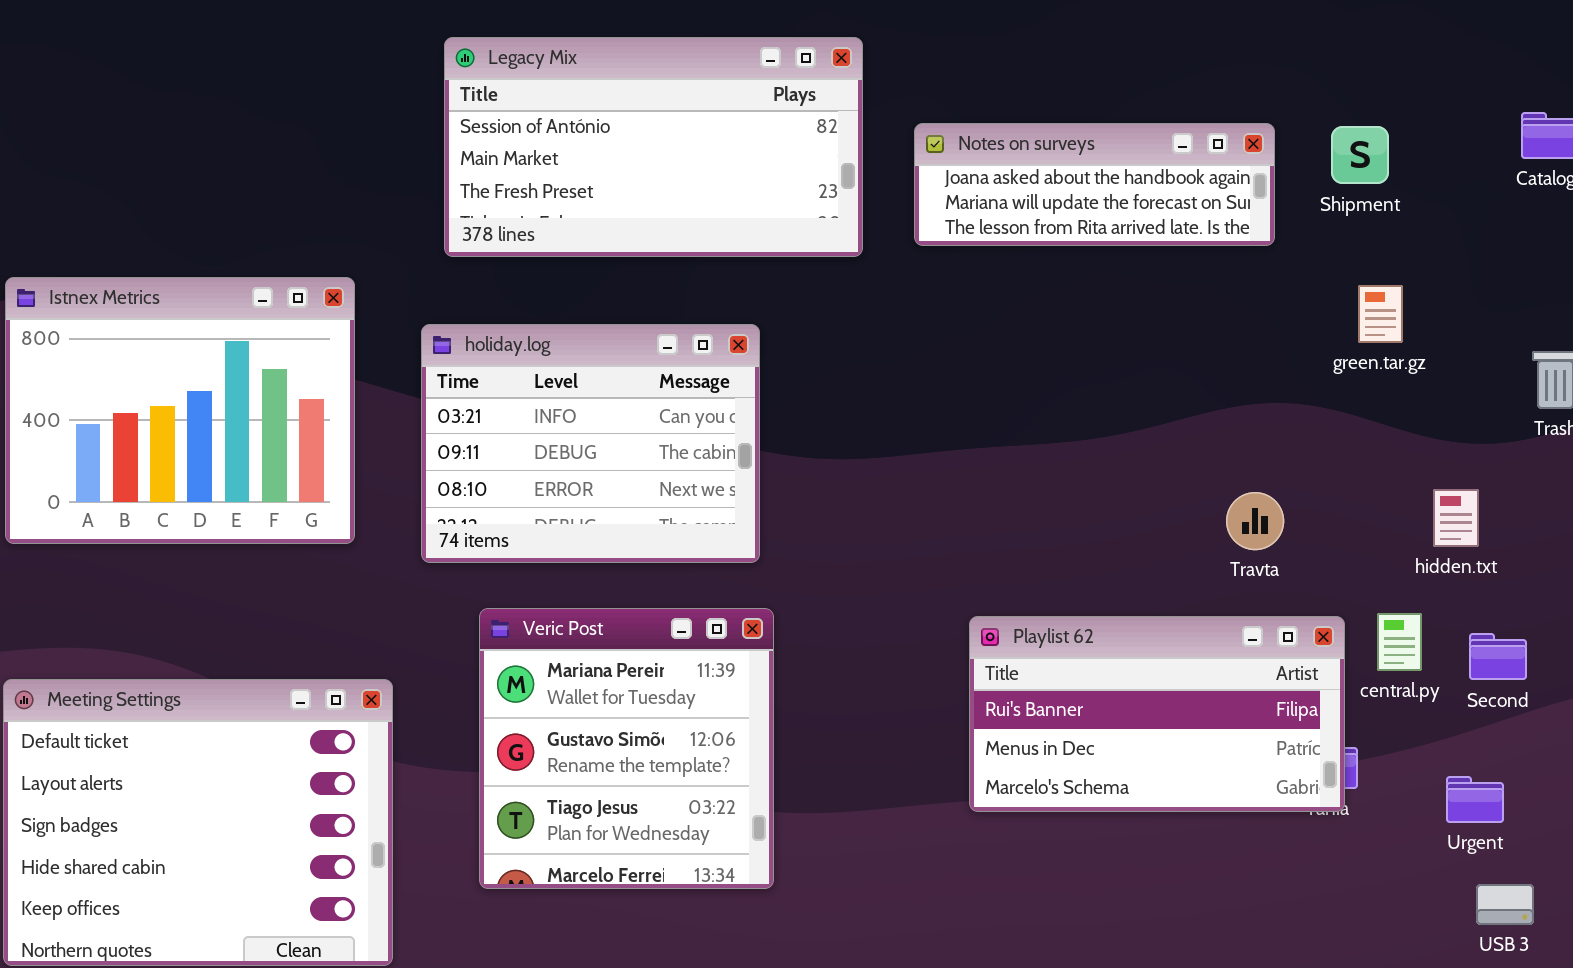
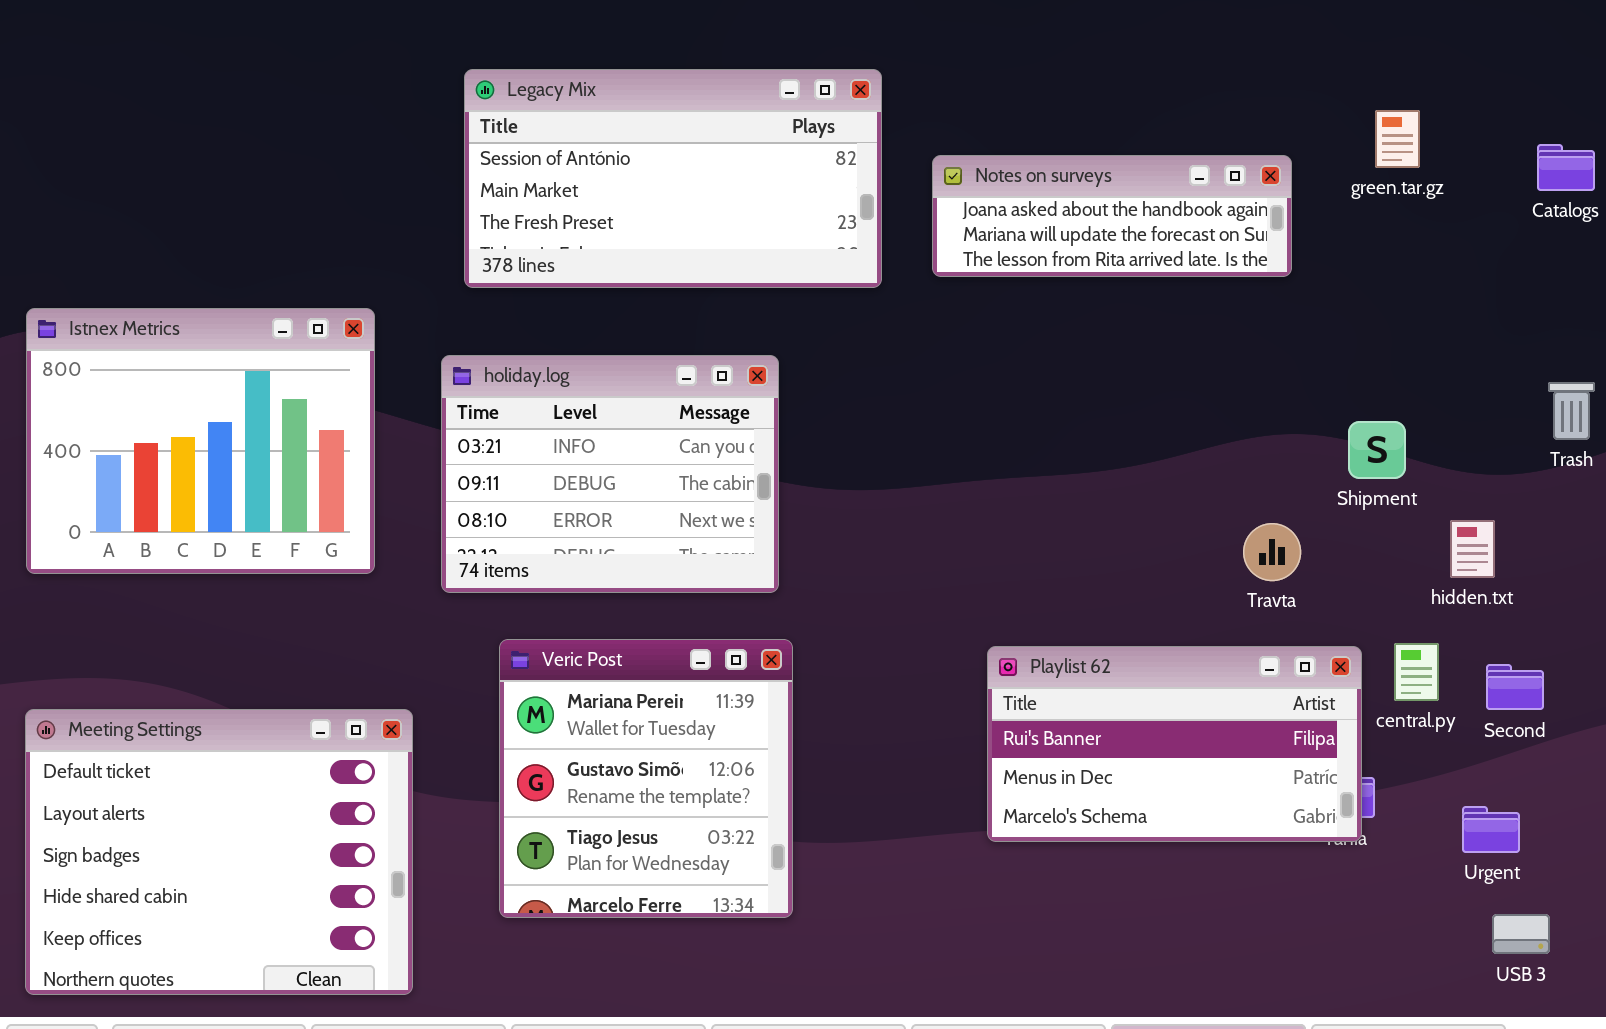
Shipment: [1331,126,1389,184] -> [1348,421,1406,479], moved
green.tar.gz: [1358,285,1403,343] -> [1375,110,1420,168], moved

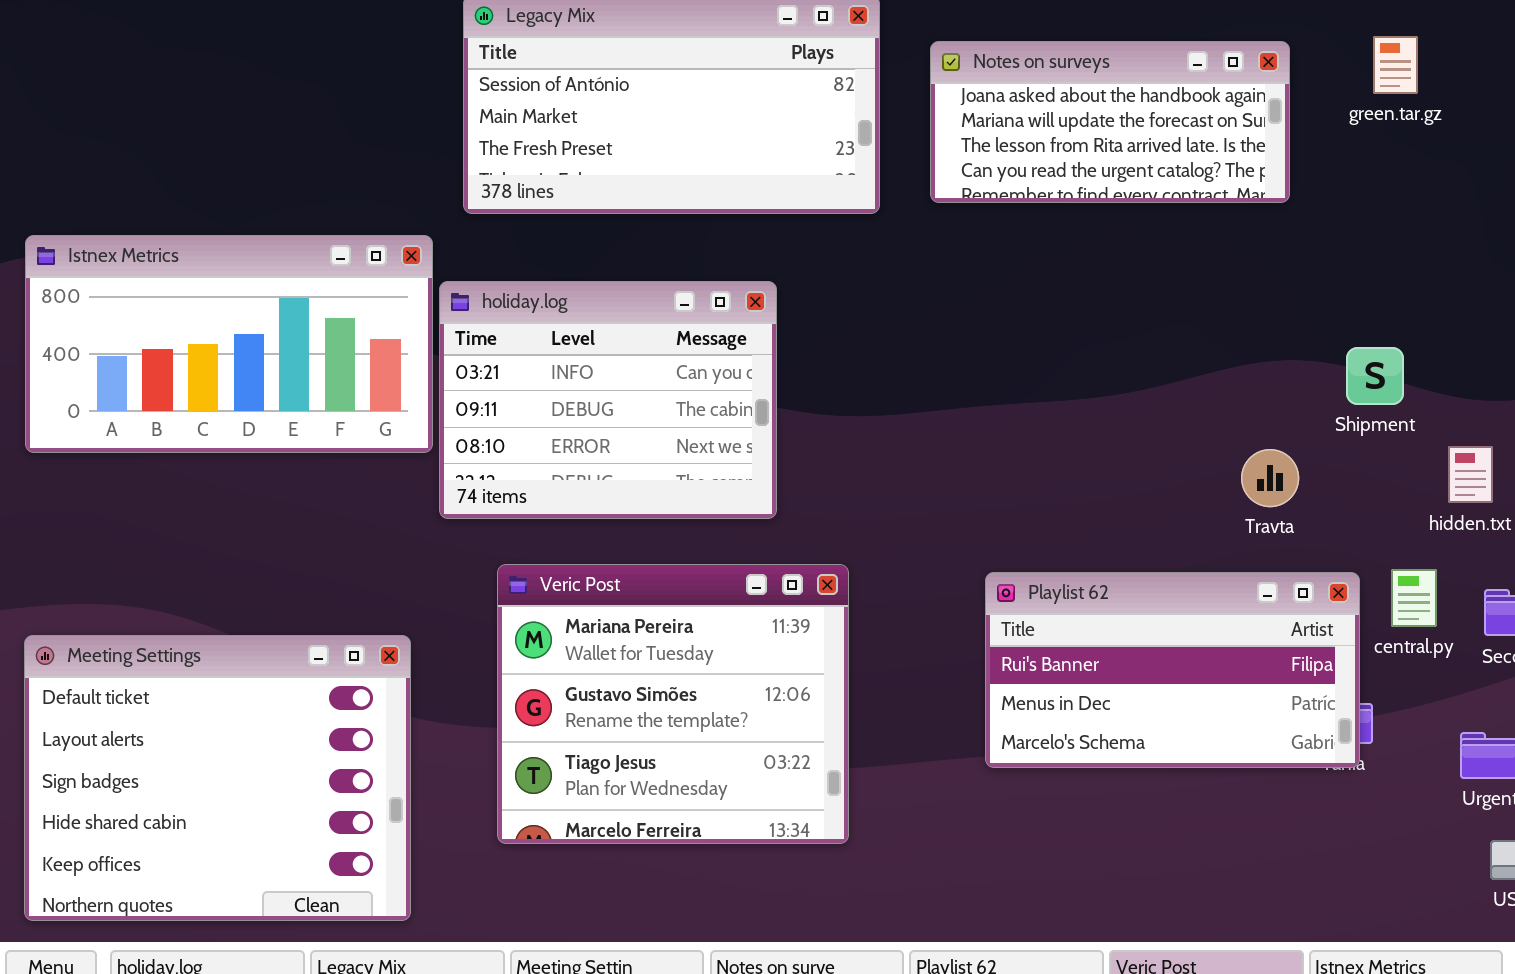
Notes on surveys: [932,155,1292,277] -> [930,41,1290,203], resized
Istnex Metrics: [26,308,375,574] -> [25,235,433,453], resized
Veric Post: [499,639,793,918] -> [497,564,849,844], resized

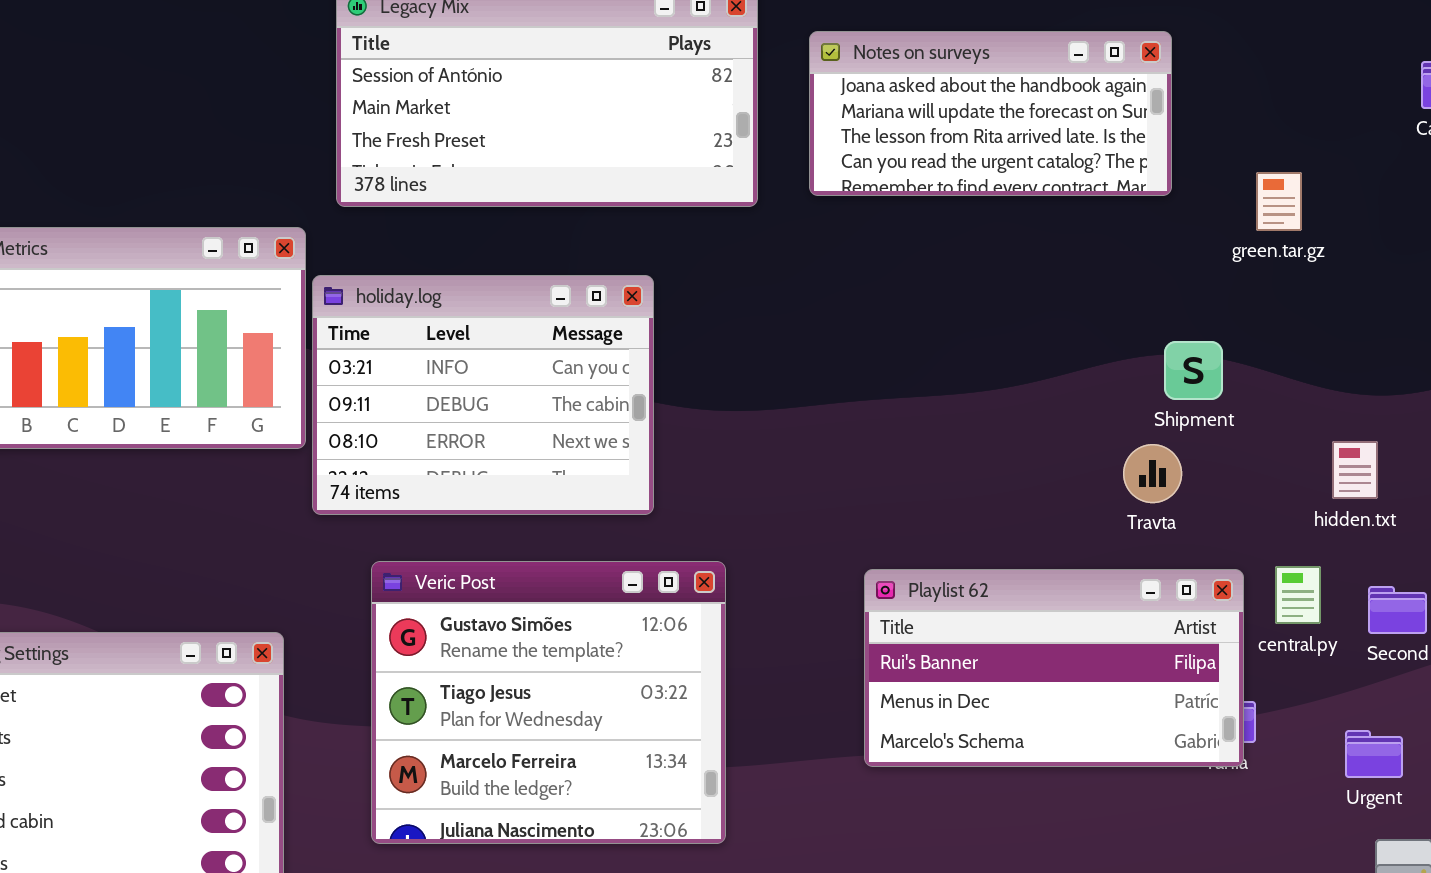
green.tar.gz: [1373,36,1418,94] -> [1256,172,1302,231], moved
Shipment: [1346,347,1404,405] -> [1164,341,1223,400], moved
Veric Post: [497,564,849,844] -> [371,561,726,844], scrolled down 1 row

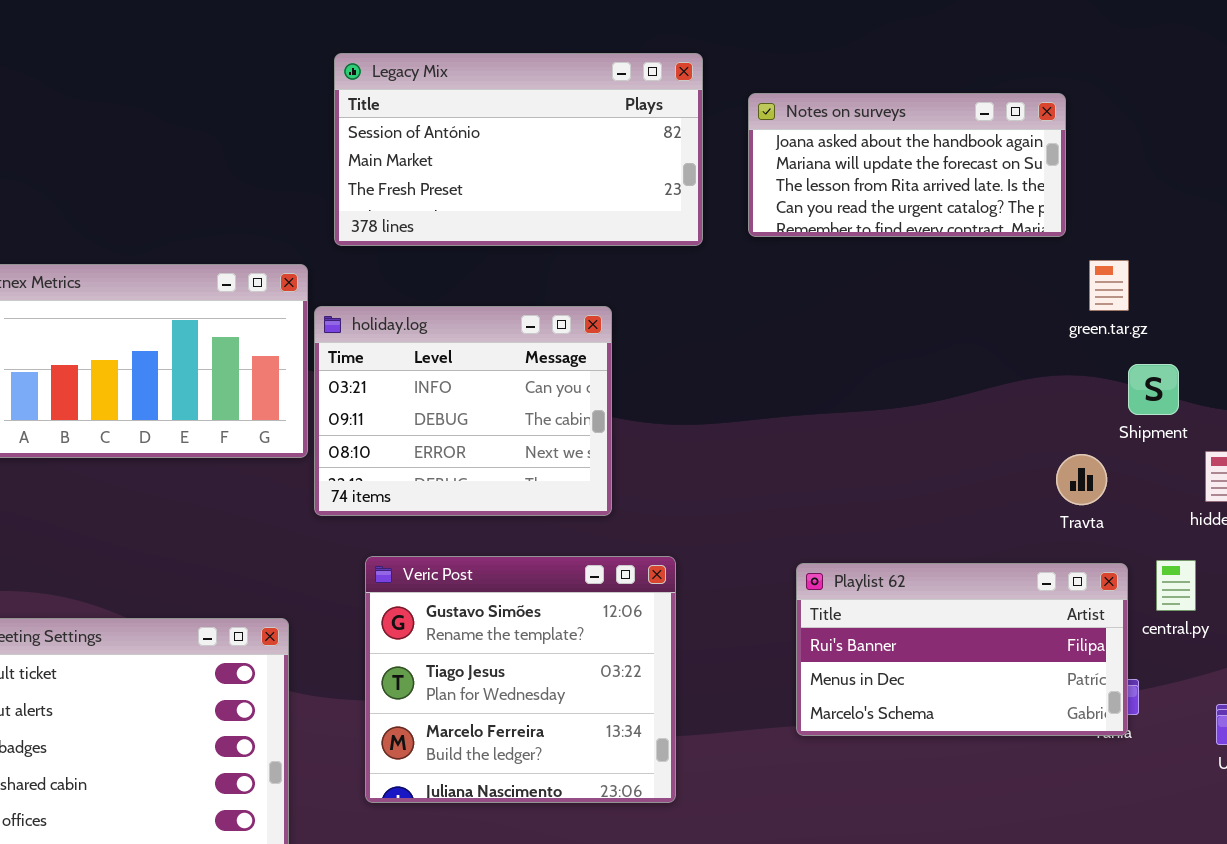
green.tar.gz: [1256,172,1302,231] -> [1089,260,1129,311], moved
Shipment: [1164,341,1223,400] -> [1128,364,1179,415], moved
Travta: [1123,444,1182,503] -> [1056,454,1107,505], moved

